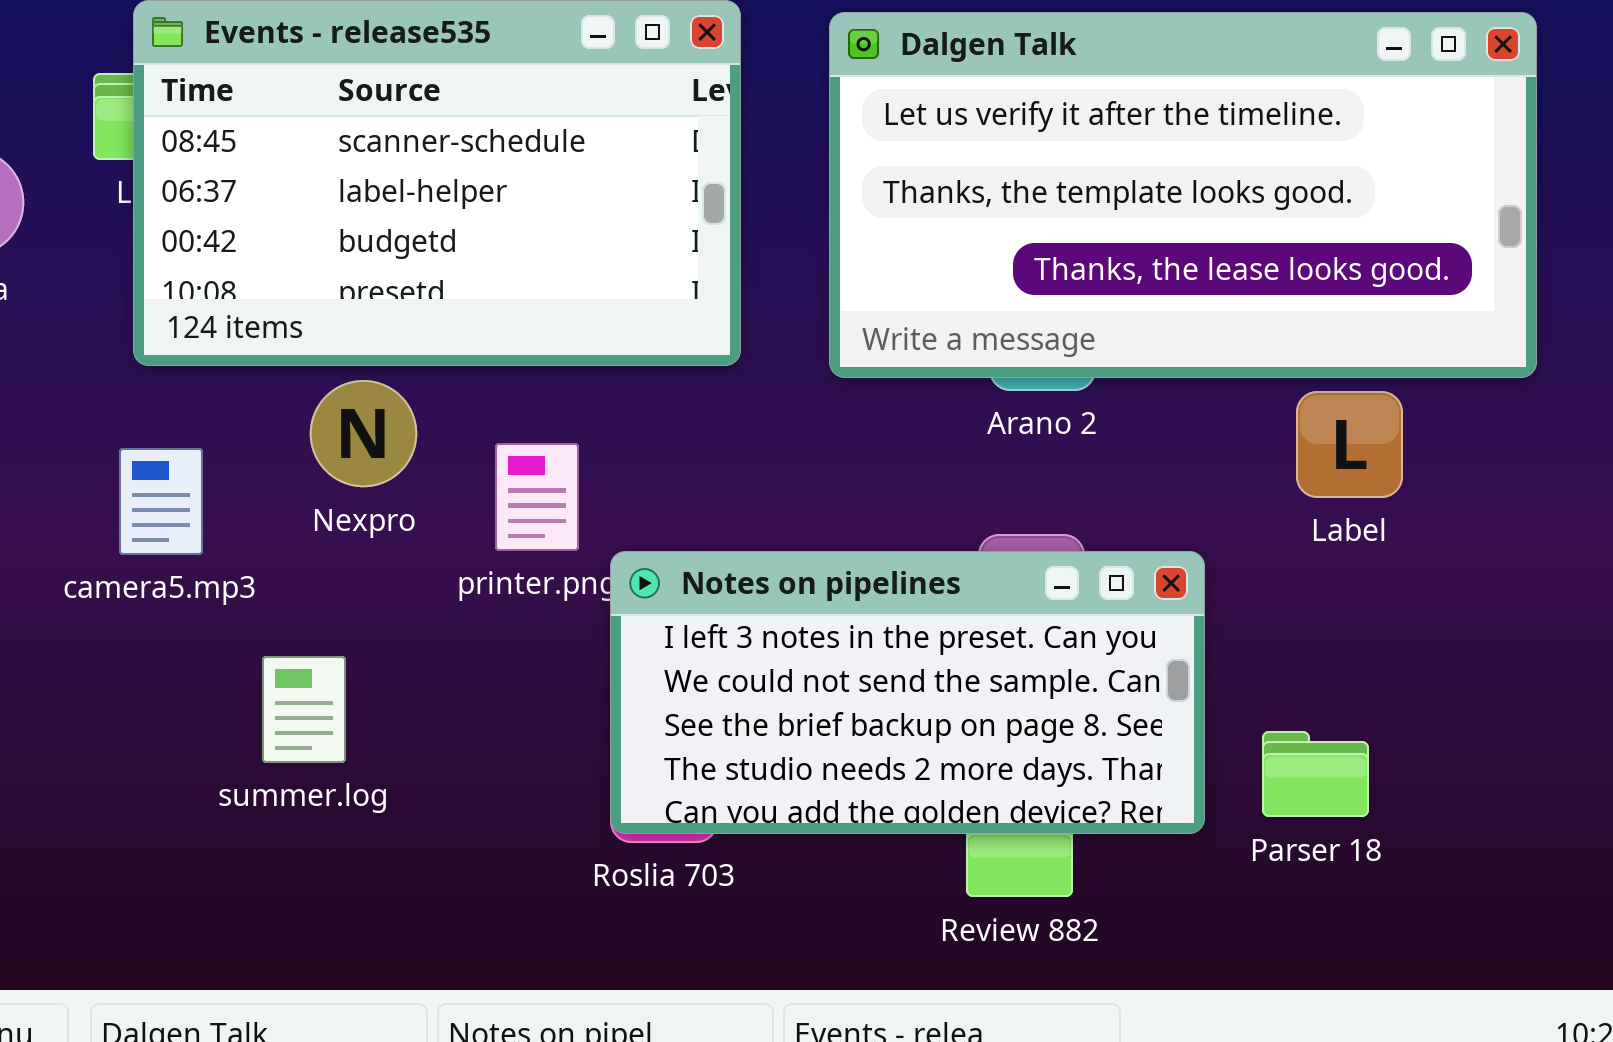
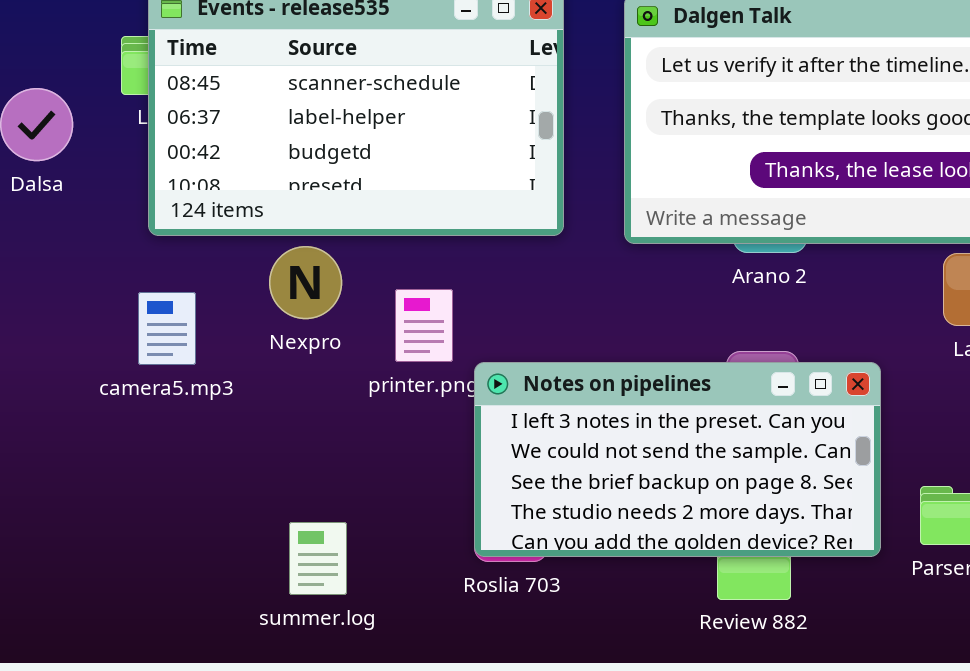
summer.log: [262,656,346,763] -> [289,522,347,595], moved

